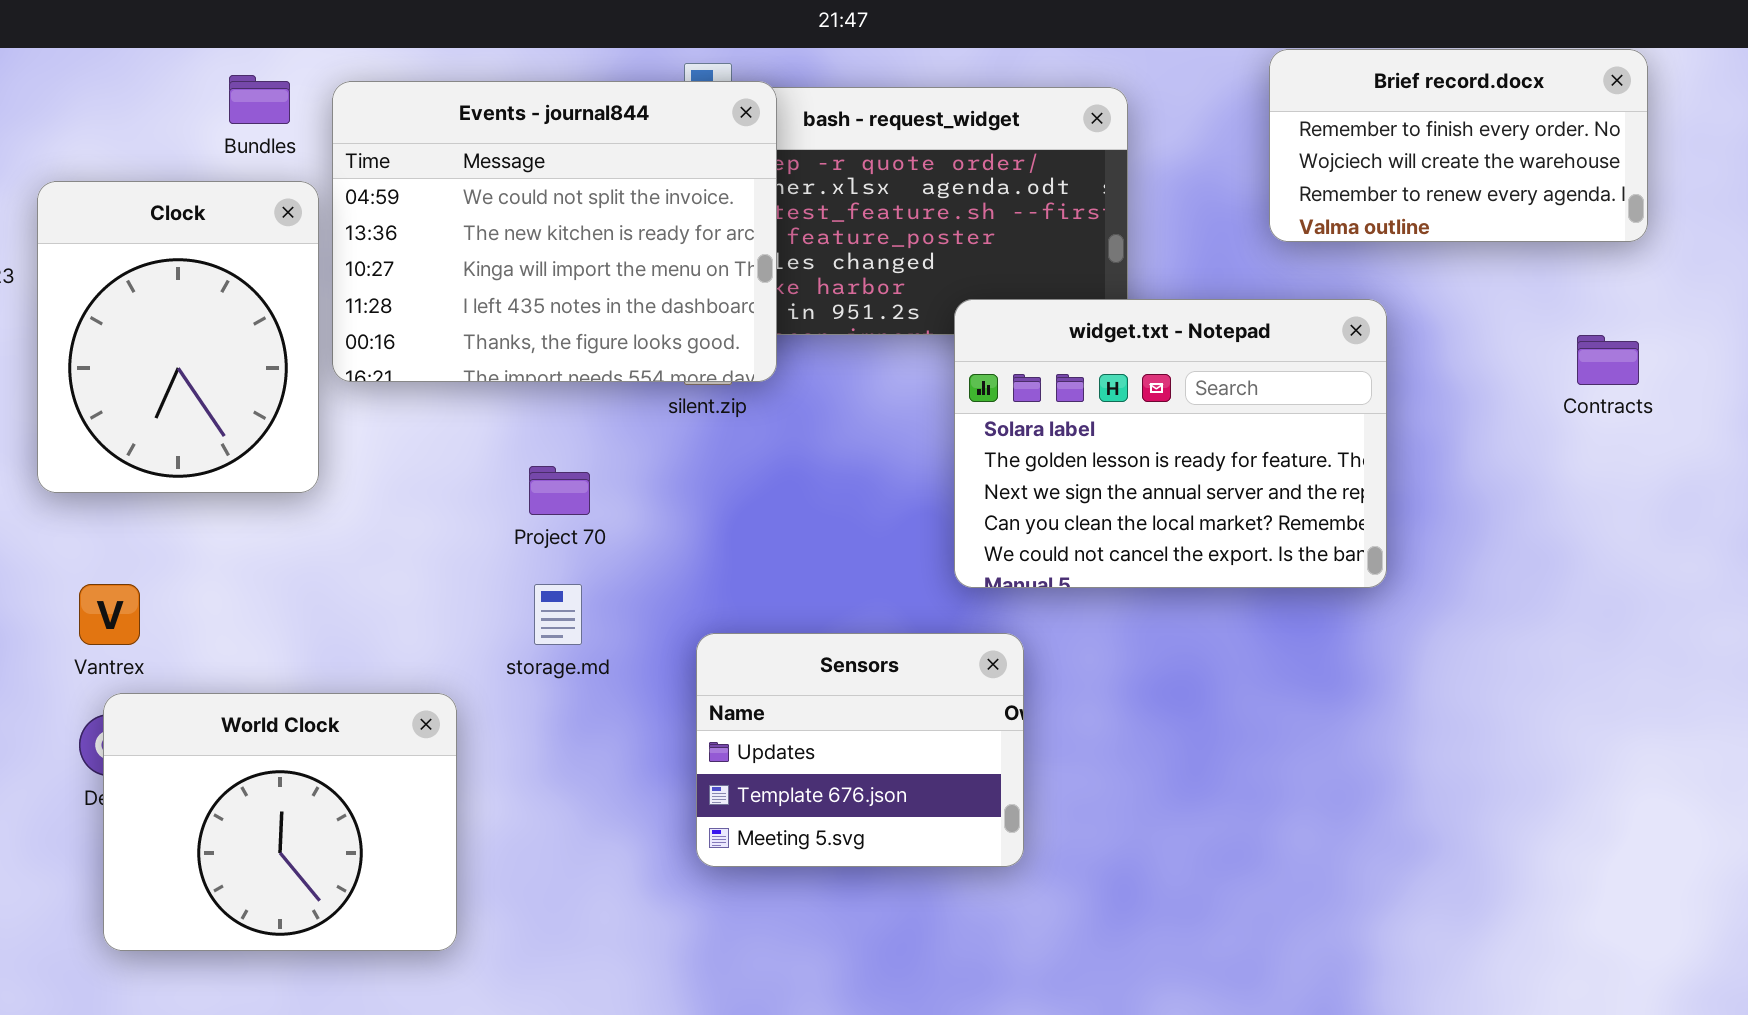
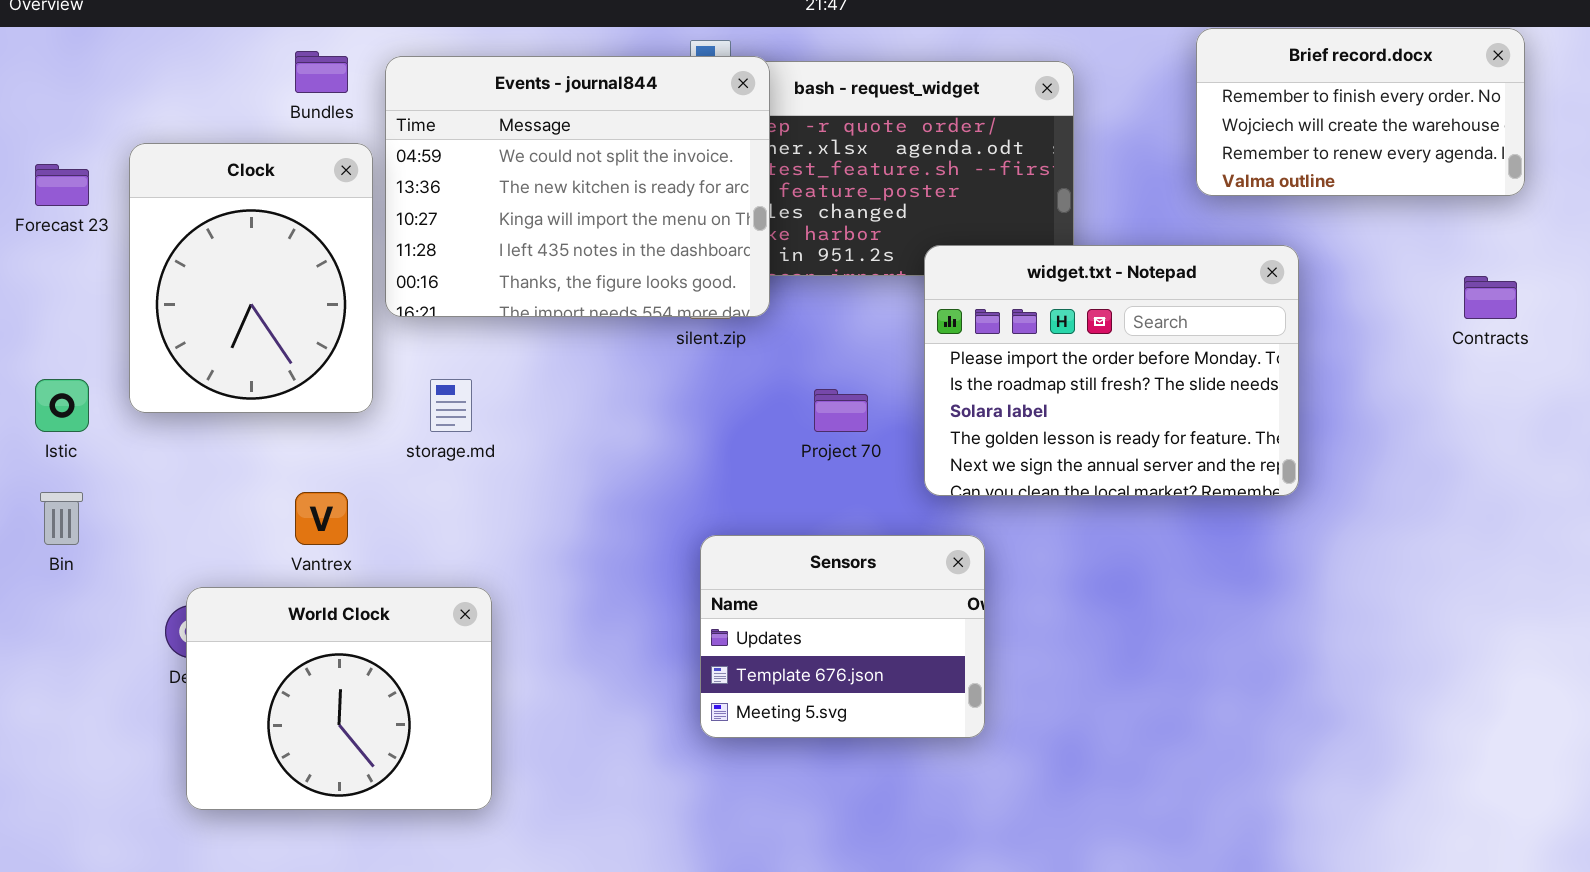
widget.txt - Notepad: [954,299,1387,588] -> [924,245,1299,496], scrolled up 2 rows
Project 70: [529,466,590,515] -> [814,389,868,432], moved
Vantrex: [79,584,140,645] -> [295,492,348,545], moved
storage.md: [534,584,582,645] -> [430,379,472,432], moved

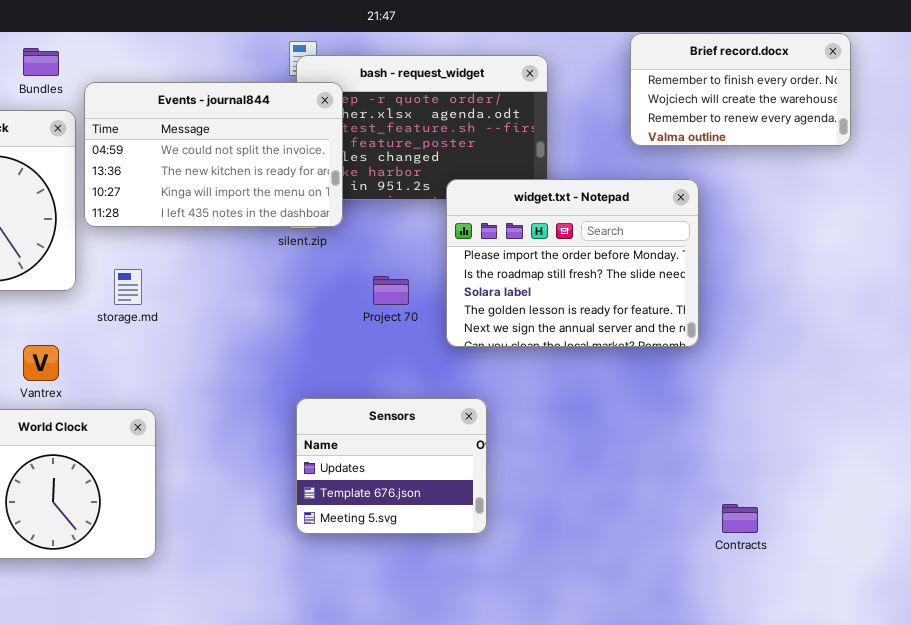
Events - journal844: [385,56,770,317] -> [84,82,343,227], resized
Contracts: [1464,276,1517,319] -> [722,504,758,533], moved
Sensors: [700,535,985,738] -> [296,398,487,534], moved

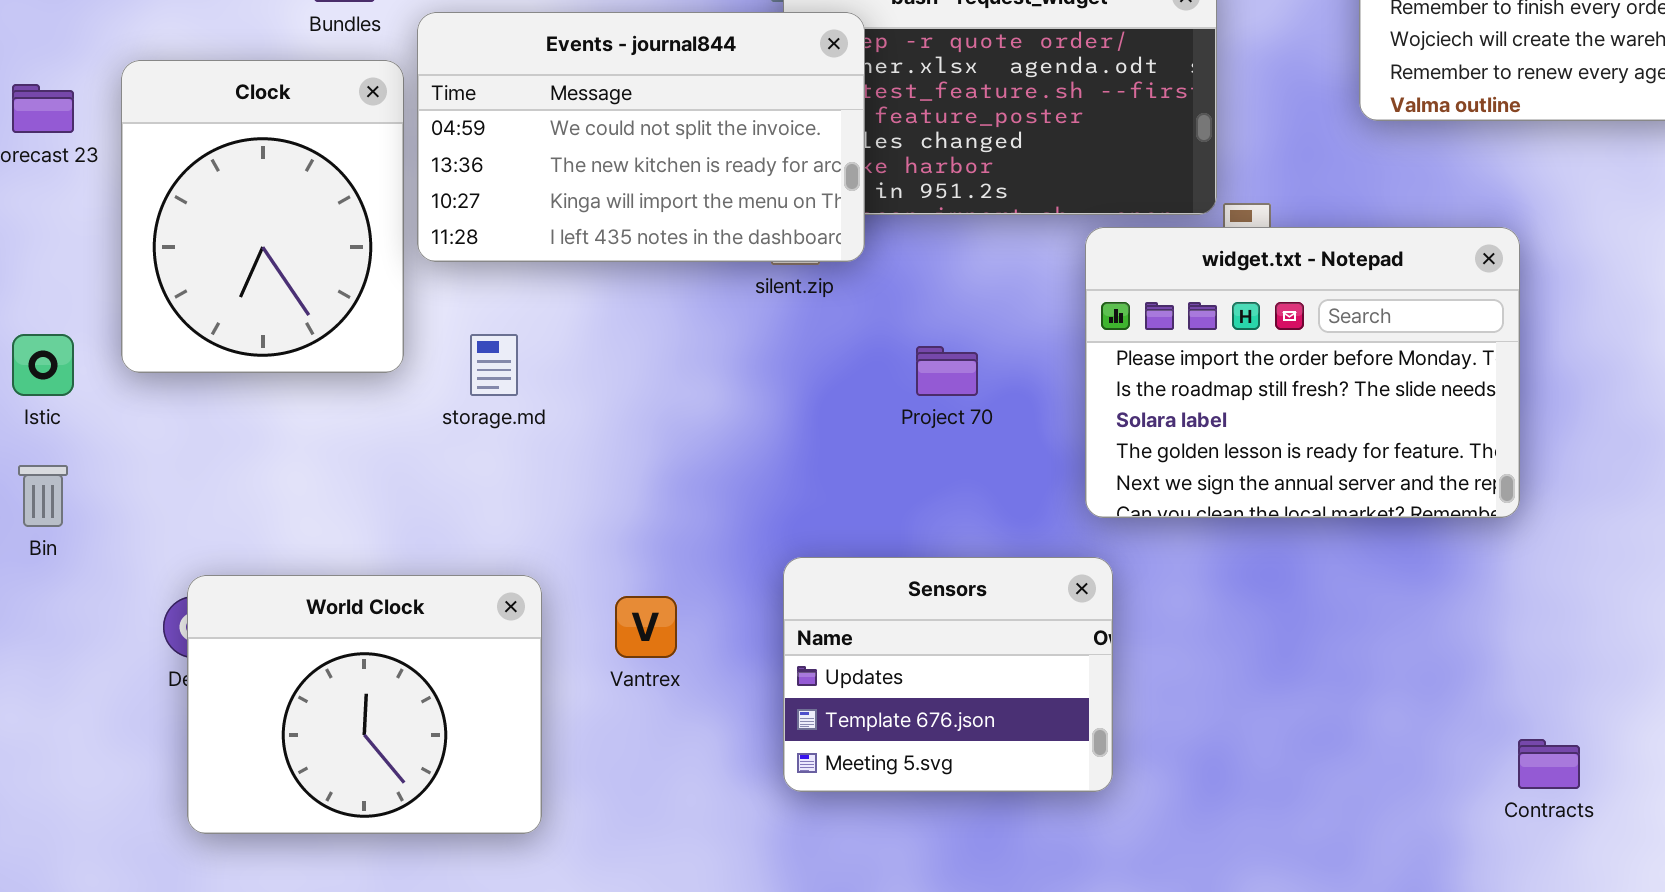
widget.txt - Notepad: [446,179,699,347] -> [1085,227,1520,518], moved
Vantrex: [23,345,59,381] -> [615,596,677,658], moved

